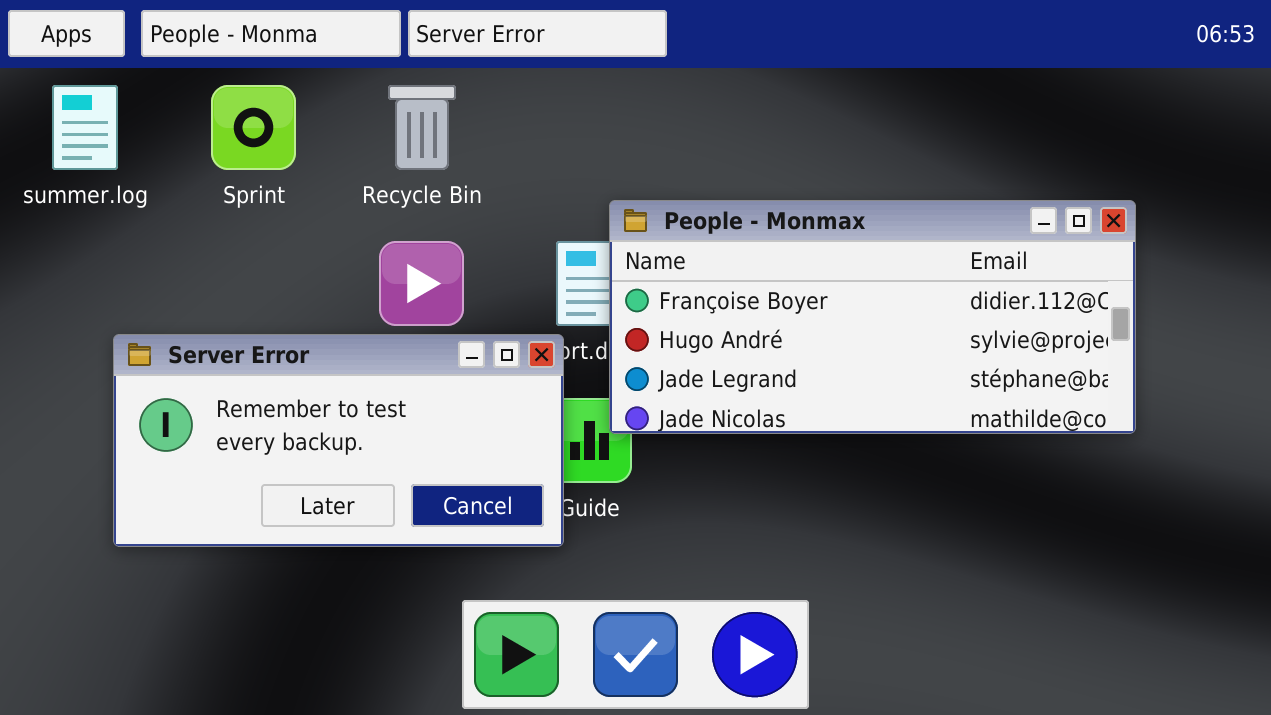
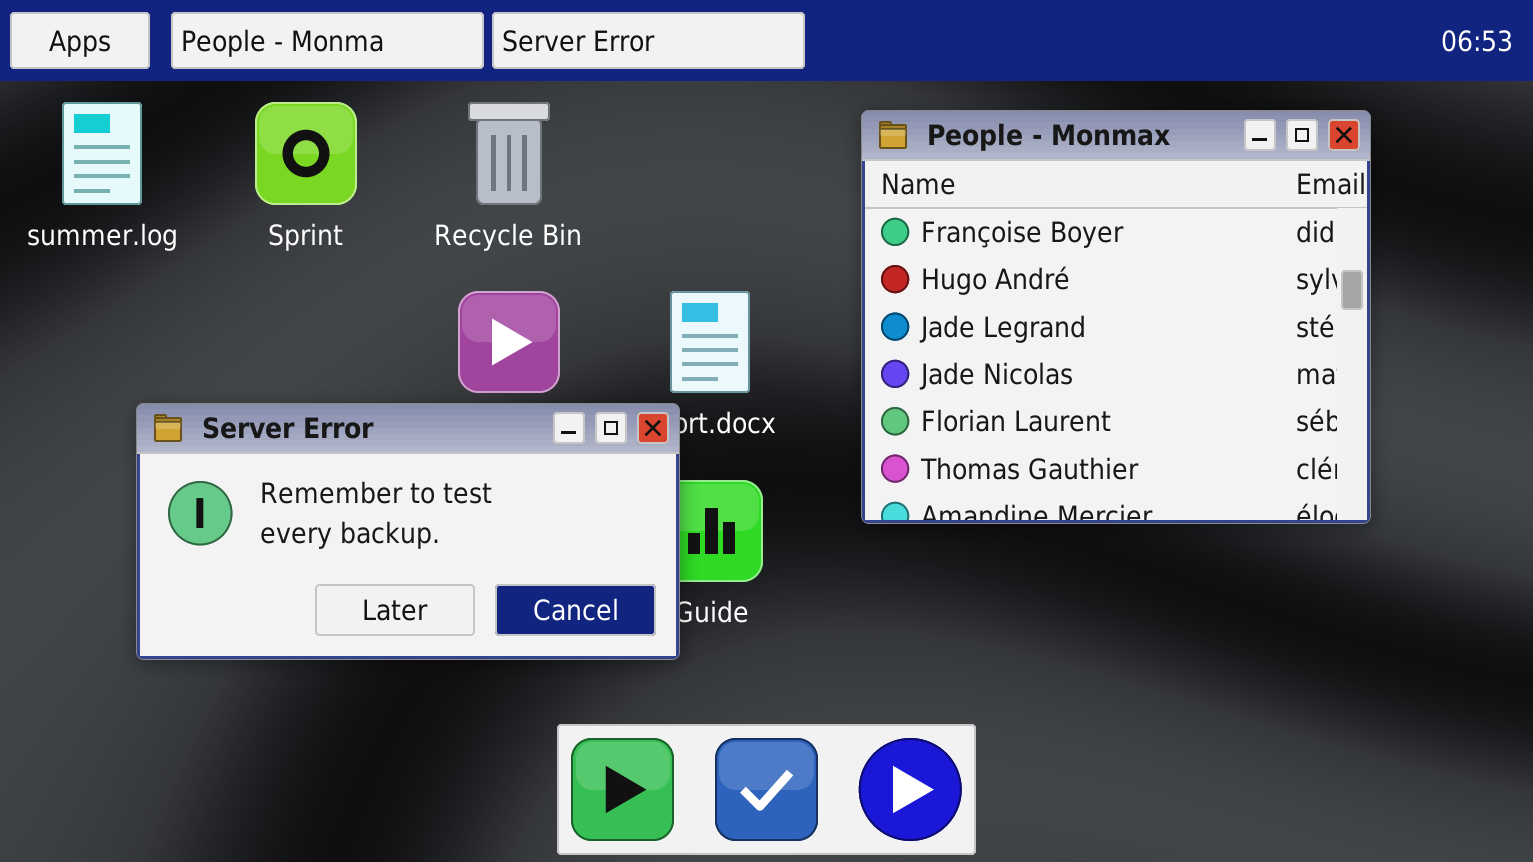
People - Monmax: [609,200,1136,434] -> [861,110,1371,524], resized

